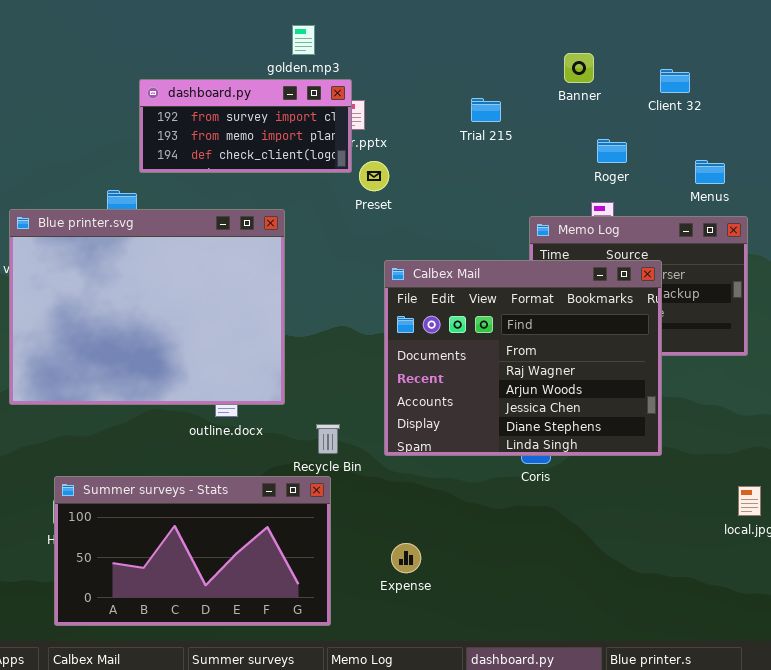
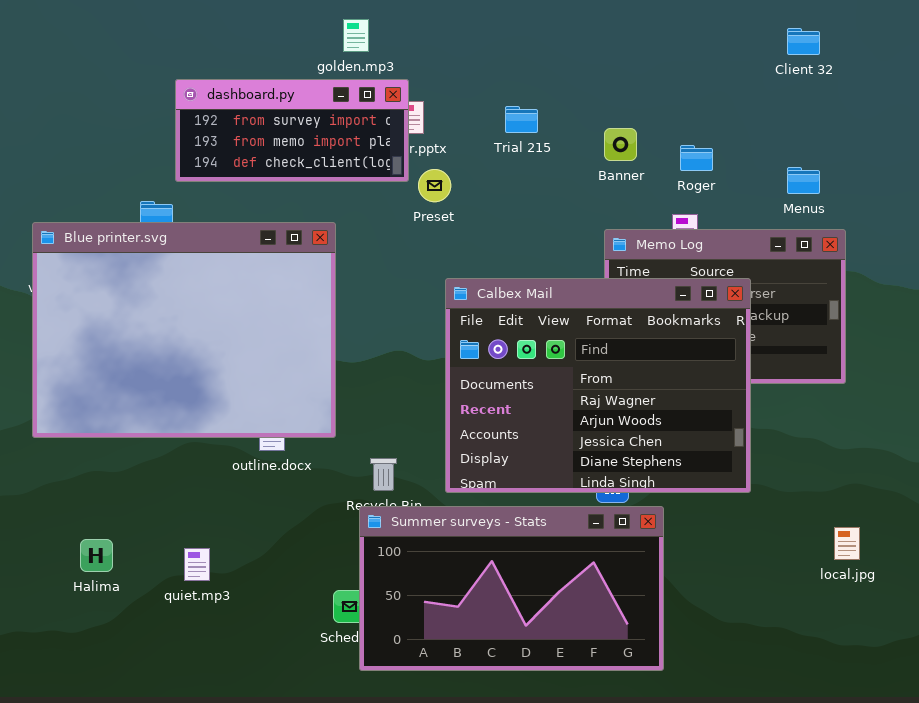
Banner: [564,53,594,83] -> [604,128,637,161], moved
Client 32: [660,69,690,93] -> [787,28,820,55], moved
Trial 215: [471,98,501,122] -> [505,106,538,133], moved
Summer surveys - Stats: [54,476,331,626] -> [359,506,664,671], moved

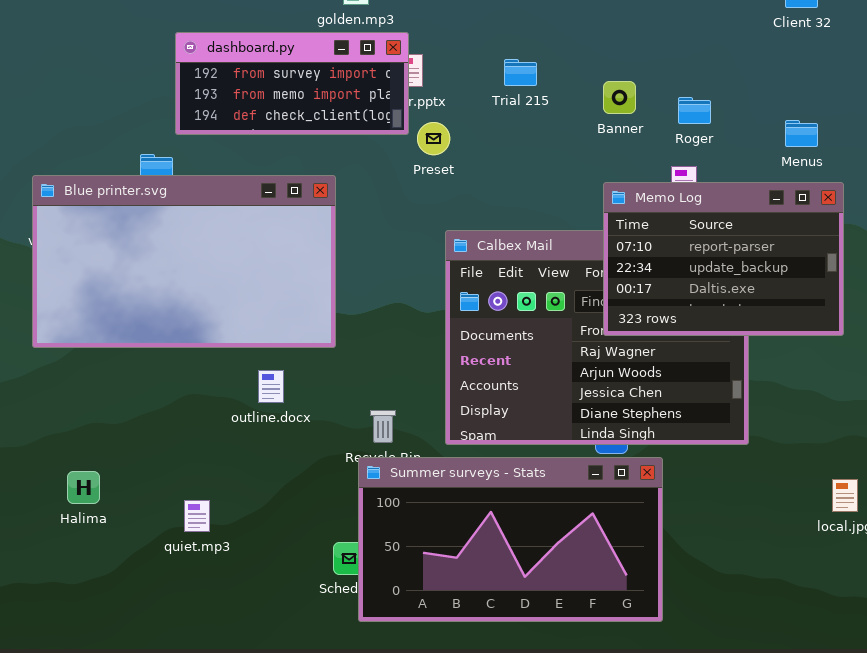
Blue printer.svg: [32,222,336,438] -> [32,175,336,348], resized
Memo Log: [604,229,846,384] -> [603,182,844,336], raised
Halima: [80,539,113,572] -> [67,471,100,504], moved

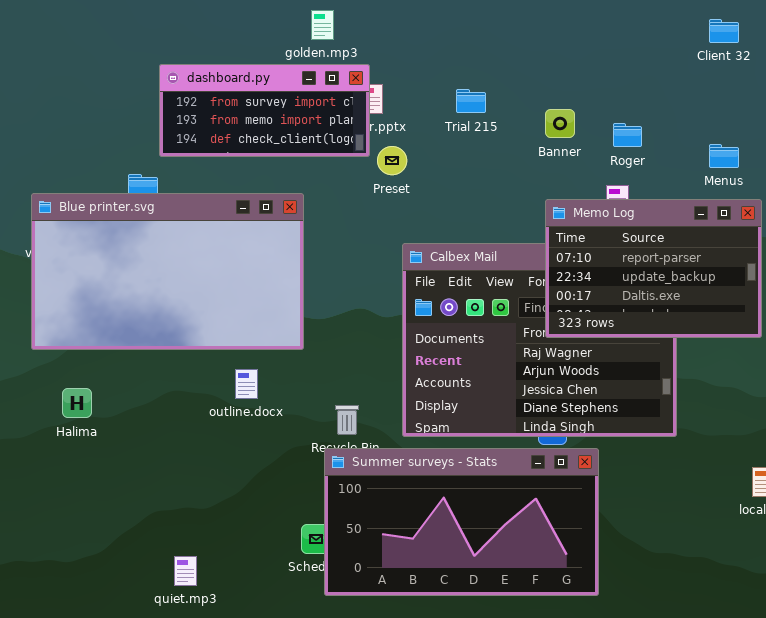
Halima: [67,471,100,504] -> [62,388,92,418], moved
quiet.mp3: [184,500,210,532] -> [174,556,197,586], moved

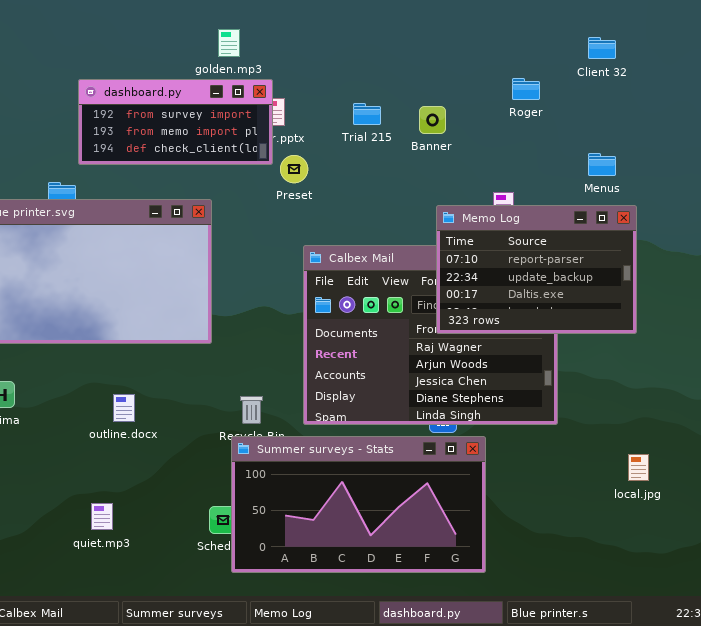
Banner: [545,109,575,138] -> [419,106,446,134], moved
Roger: [613,123,642,147] -> [512,78,540,100], moved
outline.docx: [235,369,258,399] -> [113,394,135,422], moved
quiet.mp3: [174,556,197,586] -> [91,503,113,530], moved

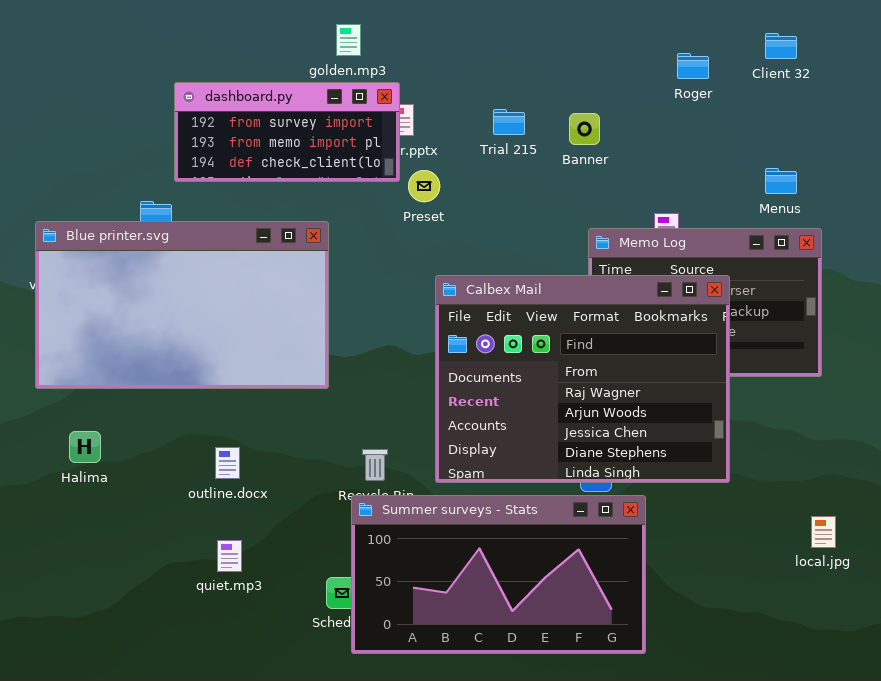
Roger: [512,78,540,100] -> [677,53,709,79], moved
Calbex Mail: [303,245,558,425] -> [435,275,730,483], raised
quiet.mp3: [91,503,113,530] -> [217,540,242,572], moved

